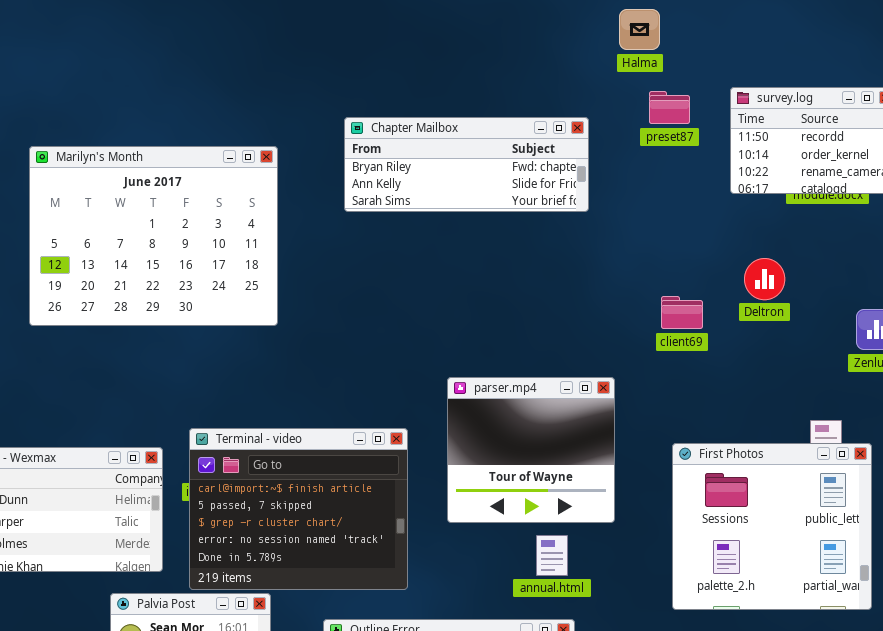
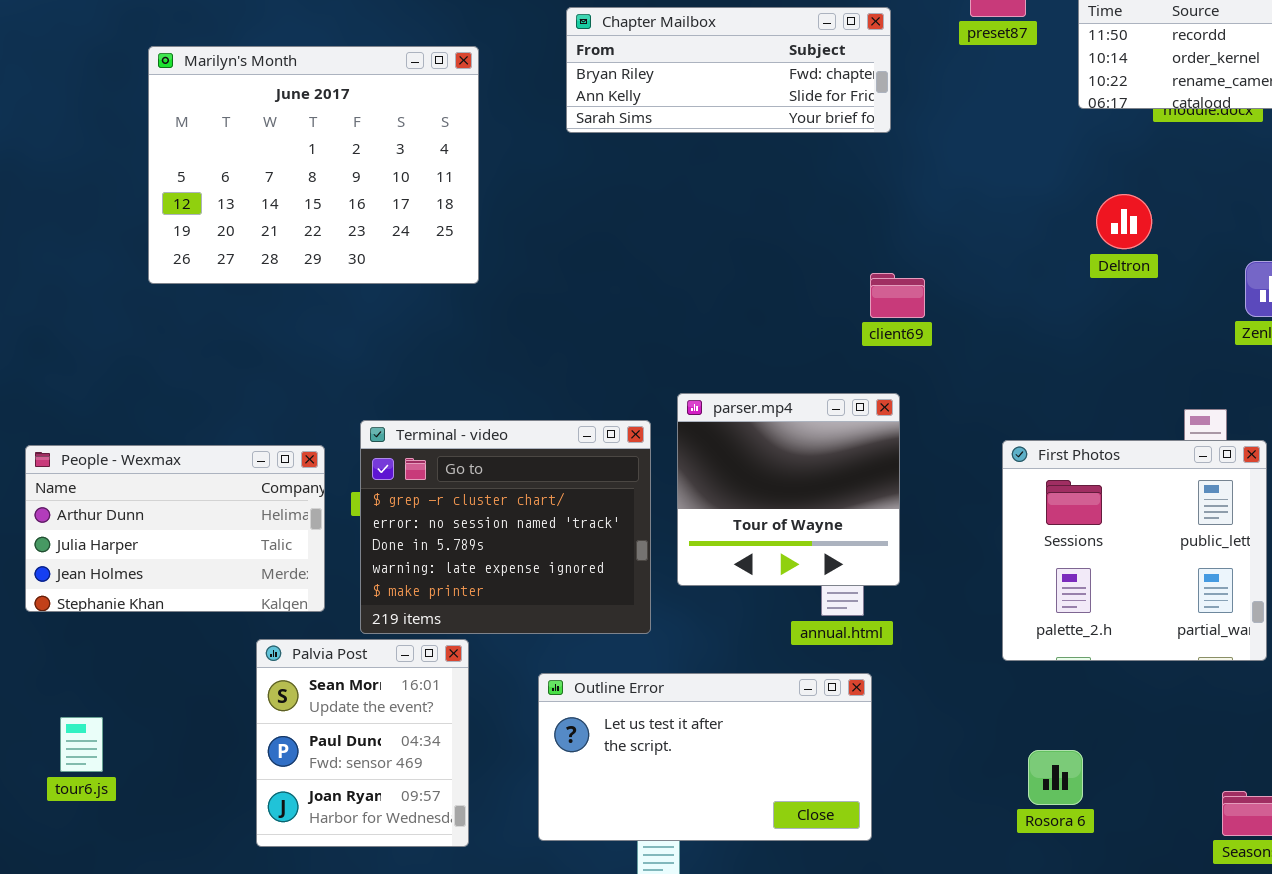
client69: [661,296,703,329] -> [870,273,925,318], moved
parser.mp4: [447,377,615,523] -> [677,393,900,586], moved
Terminal - video: [189,428,408,590] -> [360,420,651,634], scrolled down 2 rows

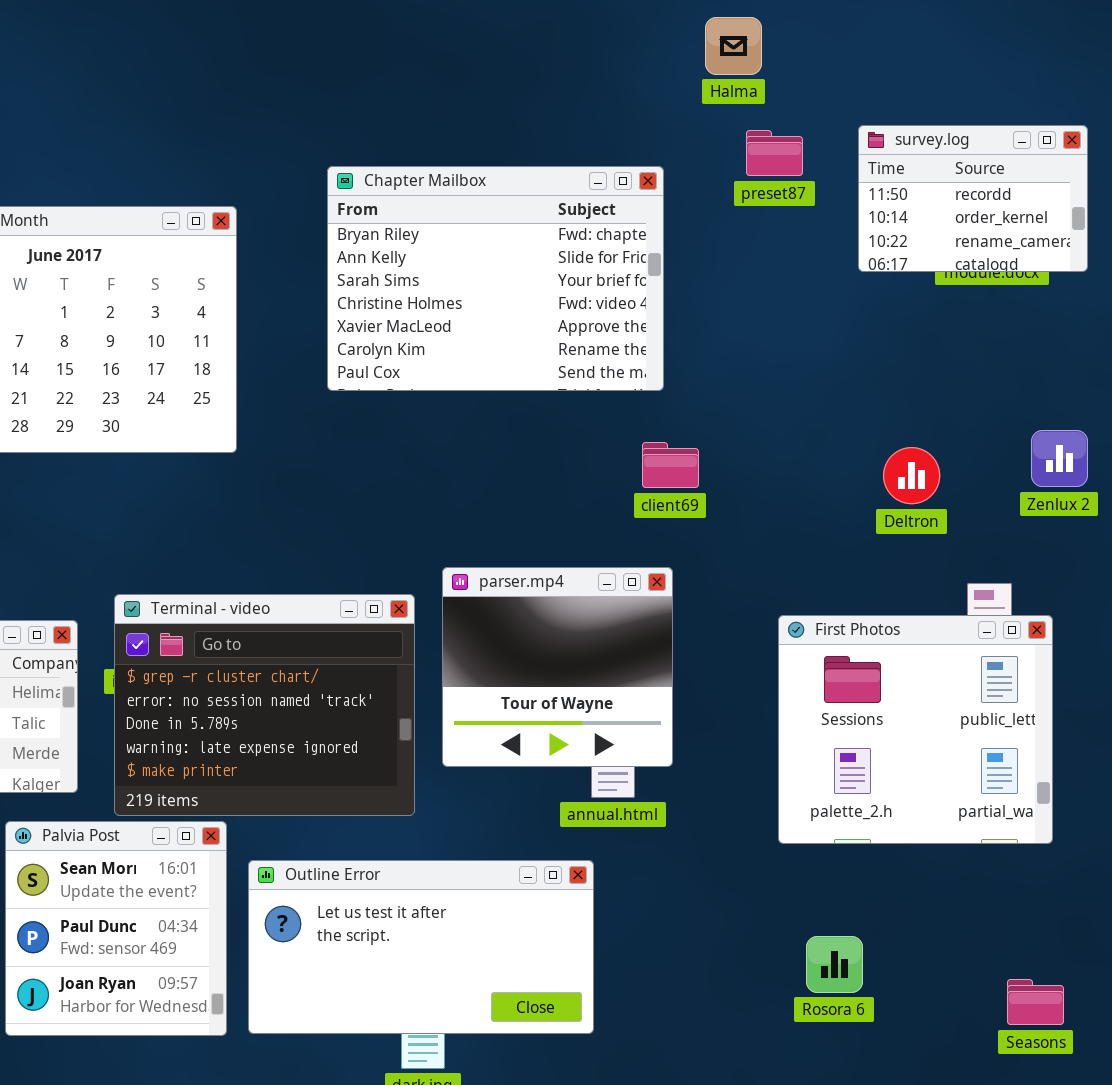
Chapter Mailbox: [566,7,891,133] -> [327,166,664,391], resized
Deltron: [1096,194,1152,249] -> [883,447,940,504], moved
Outline Error: [538,673,872,841] -> [248,860,594,1034], moved

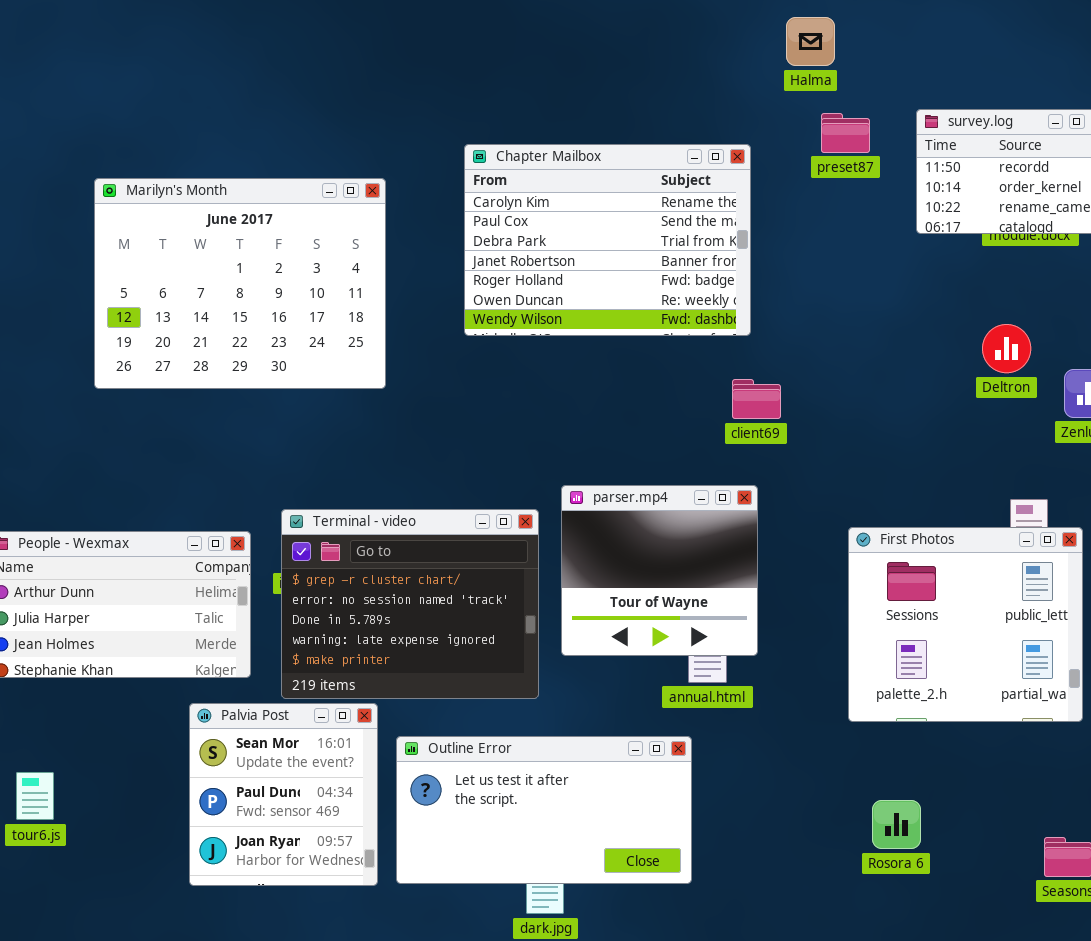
Chapter Mailbox: [327,166,664,391] -> [464,144,751,336], scrolled down 5 rows
Deltron: [883,447,940,504] -> [982,324,1031,373], moved

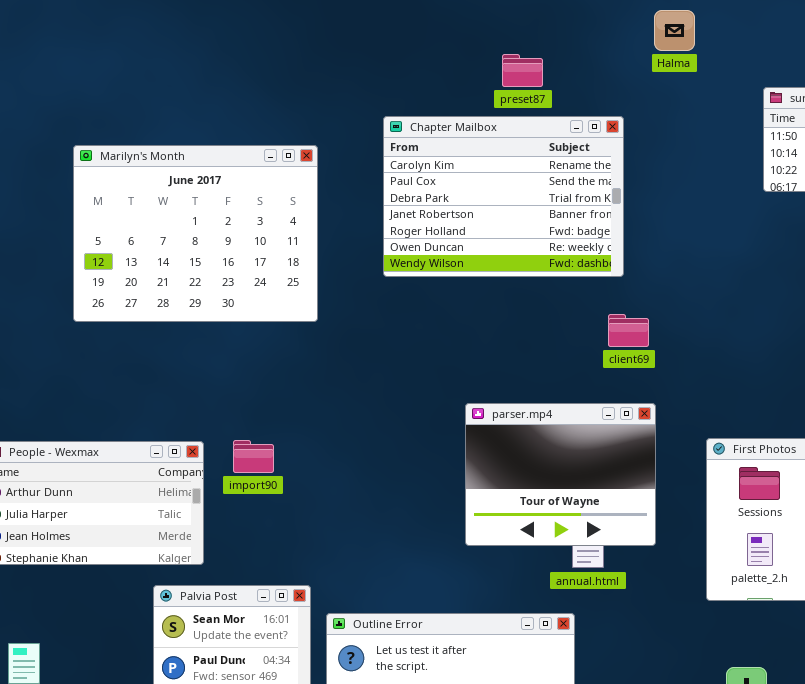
preset87: [821,113,870,153] -> [502,54,543,87], moved
parser.mp4: [561,485,758,656] -> [465,403,656,546], resized
Terminal - video: [281,509,539,699] -> none, closed

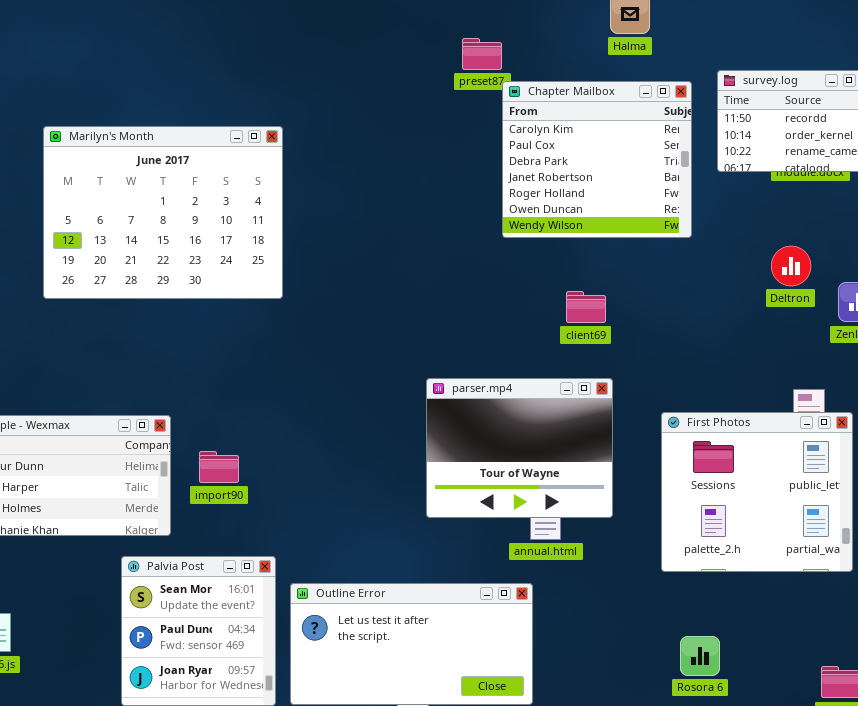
Chapter Mailbox: [383,116,624,277] -> [502,81,692,238], moved, resized
import90: [233,440,274,473] -> [199,451,239,483], moved

